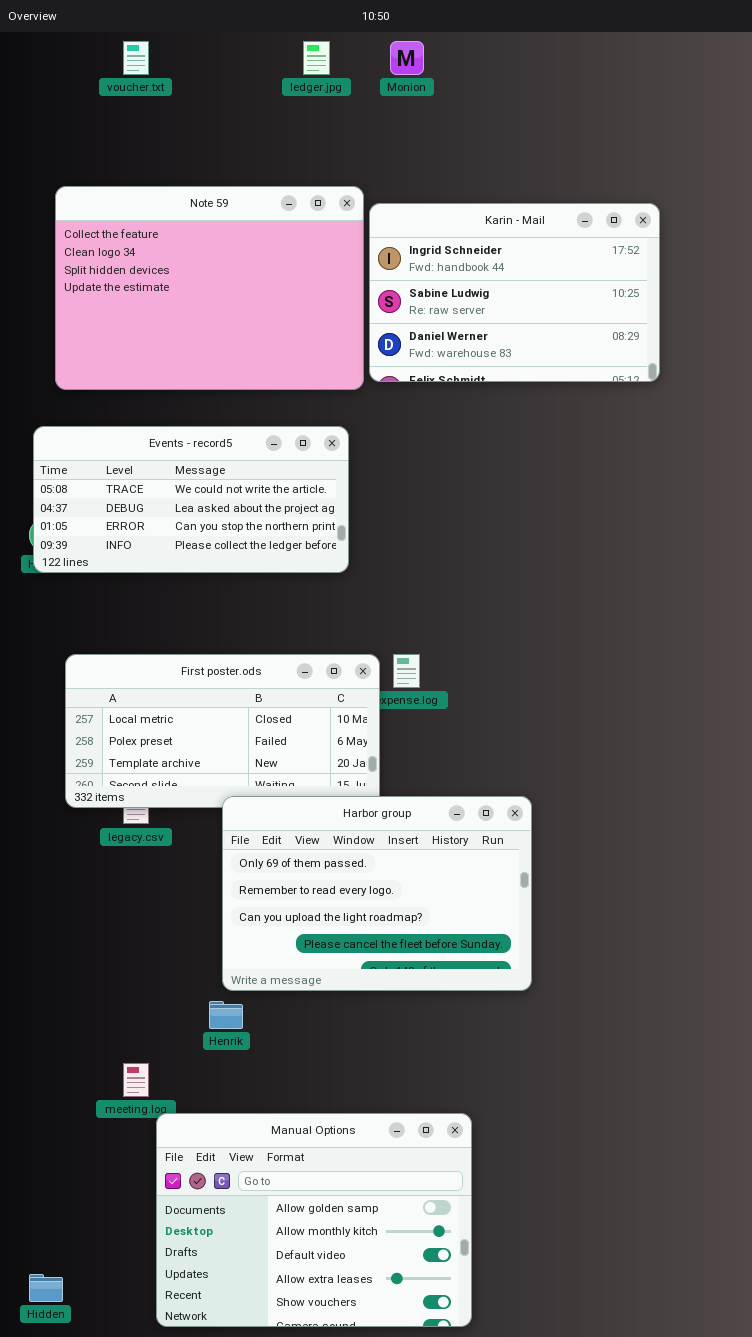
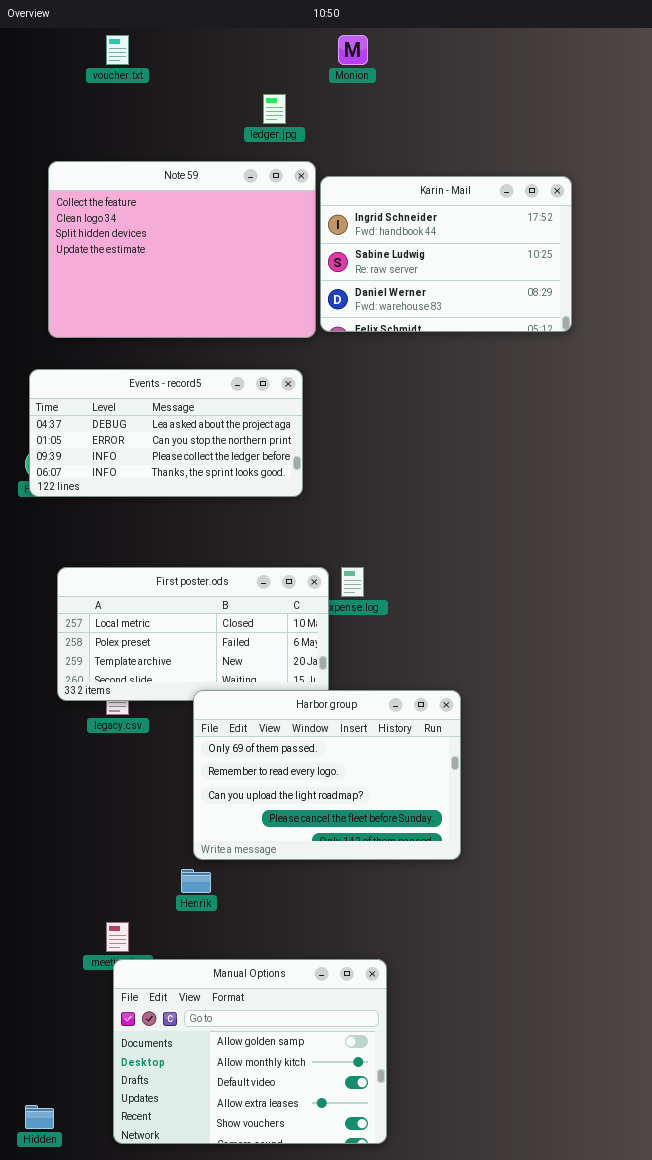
ledger.jpg: [303,41,330,75] -> [263,94,286,124], moved
Events - record5: [33,426,349,573] -> [29,369,303,497], scrolled down 1 row
Manual Options: [156,1113,472,1327] -> [113,959,387,1144], moved

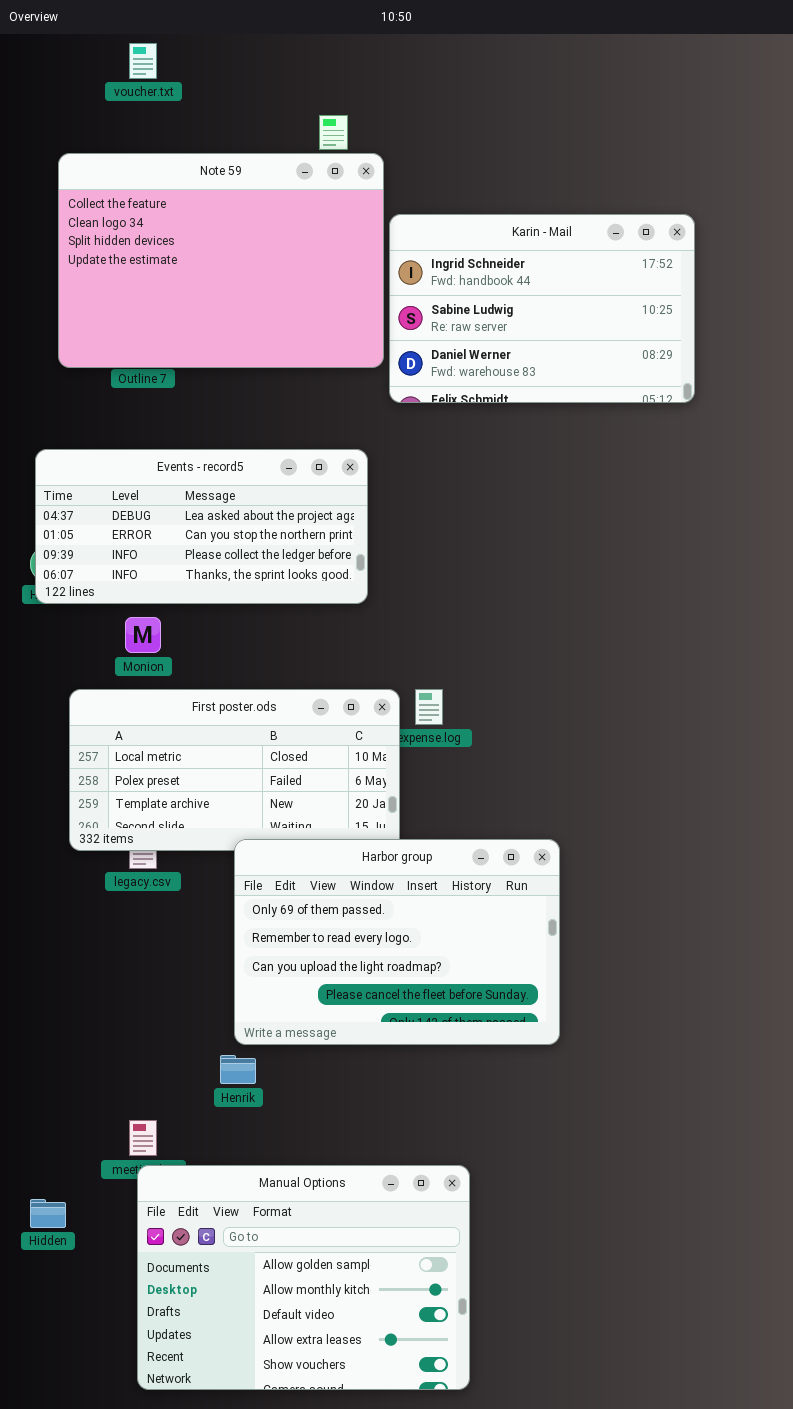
Monion: [338,35,368,65] -> [125,617,161,653], moved
Note 59: [48,161,316,338] -> [58,153,384,368], moved
Hidden: [25,1105,54,1129] -> [30,1199,66,1228], moved

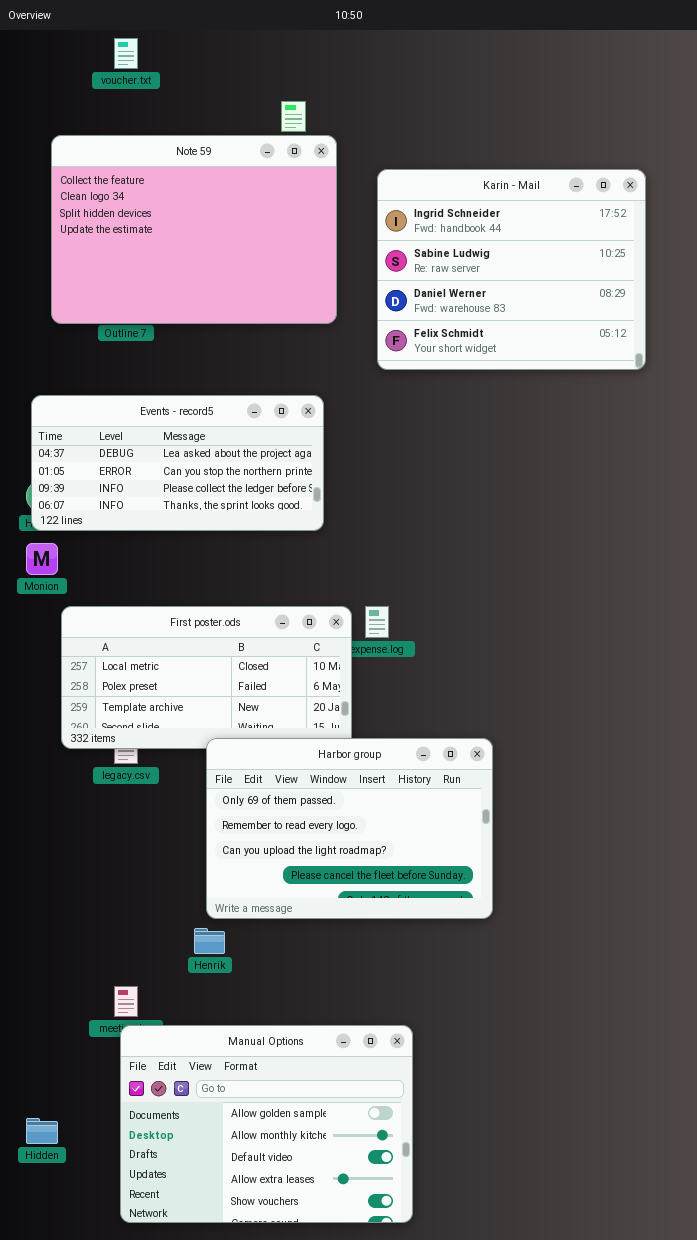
Karin - Mail: [389,214,695,403] -> [377,169,646,370], moved, resized
Monion: [125,617,161,653] -> [26,543,58,575], moved
Hidden: [30,1199,66,1228] -> [26,1118,58,1144], moved

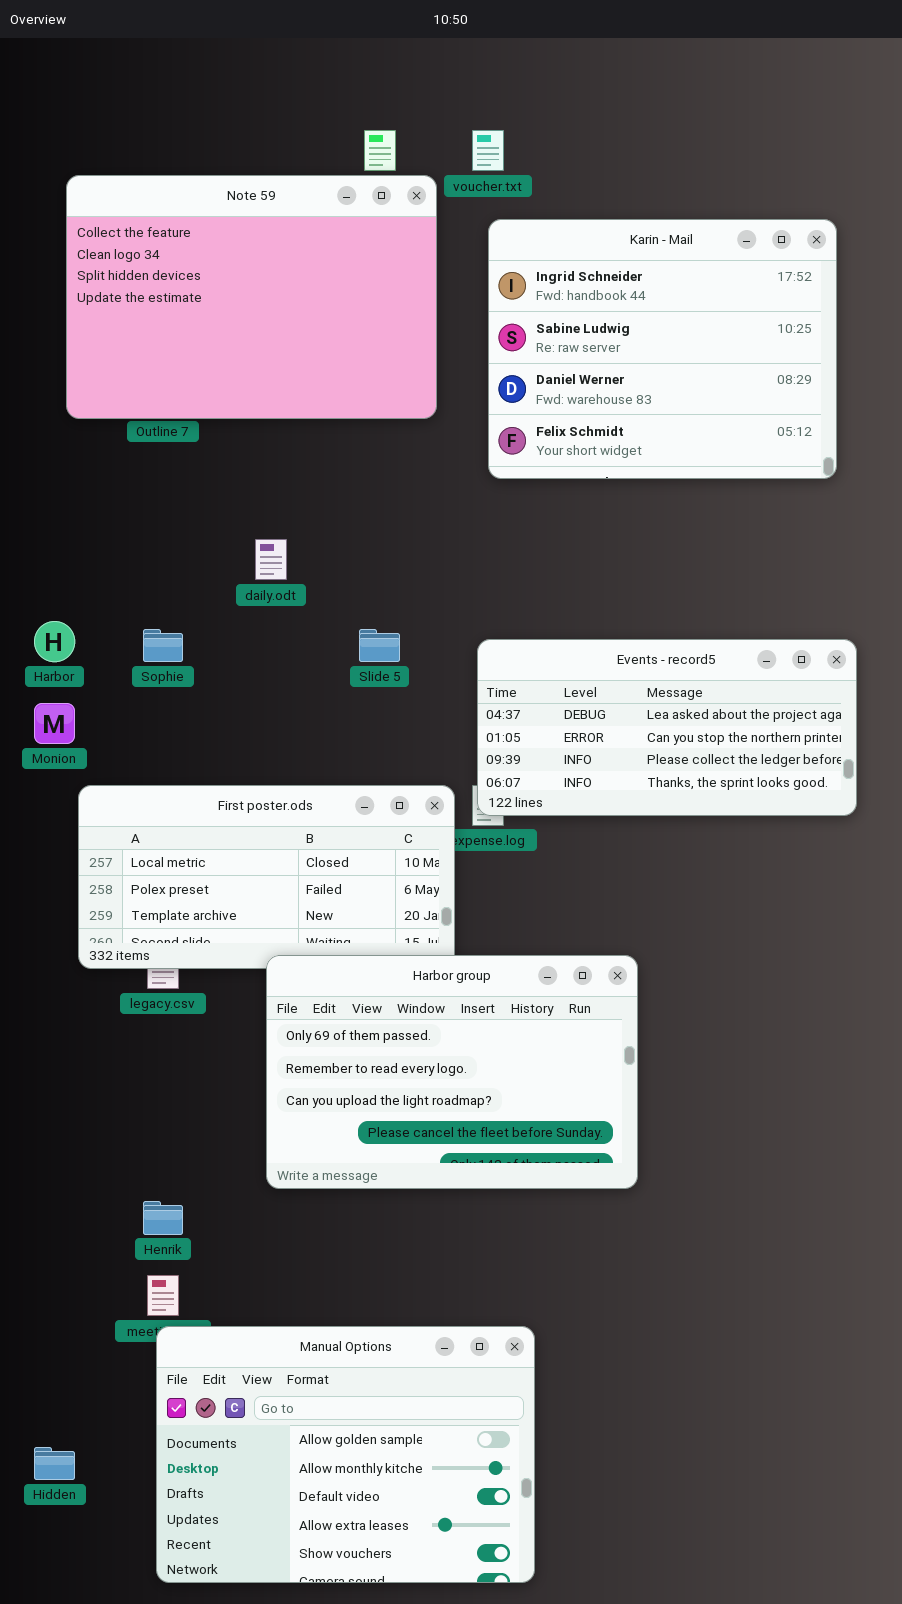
voucher.txt: [114,38,138,69] -> [472,130,504,171], moved
Events - record5: [31,395,324,531] -> [477,639,857,816], moved
Henrik: [194,928,225,954] -> [143,1201,183,1235], moved

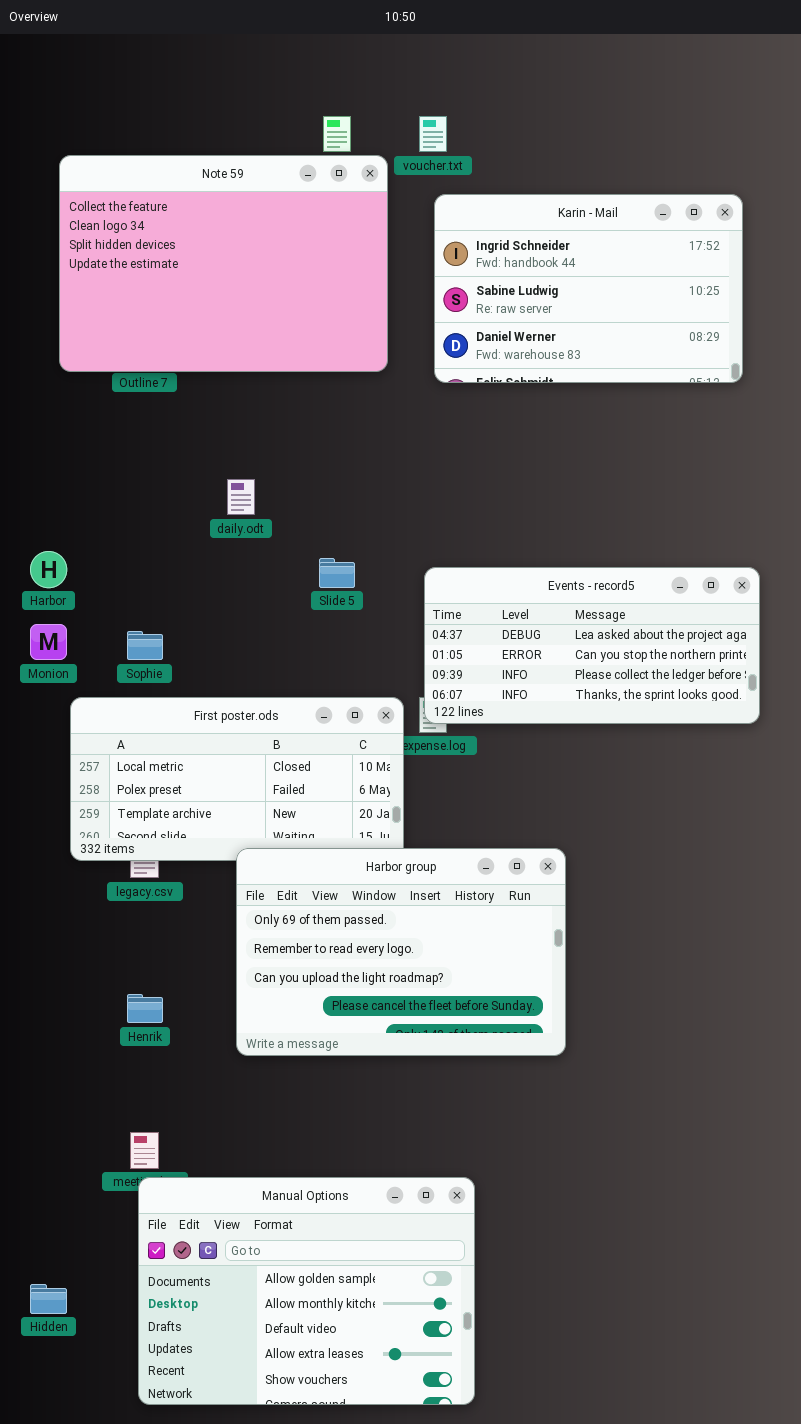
Karin - Mail: [488,219,837,479] -> [434,194,743,383], resized
Sophie: [143,629,183,662] -> [127,631,163,660], moved
Henrik: [143,1201,183,1235] -> [127,994,163,1023], moved

